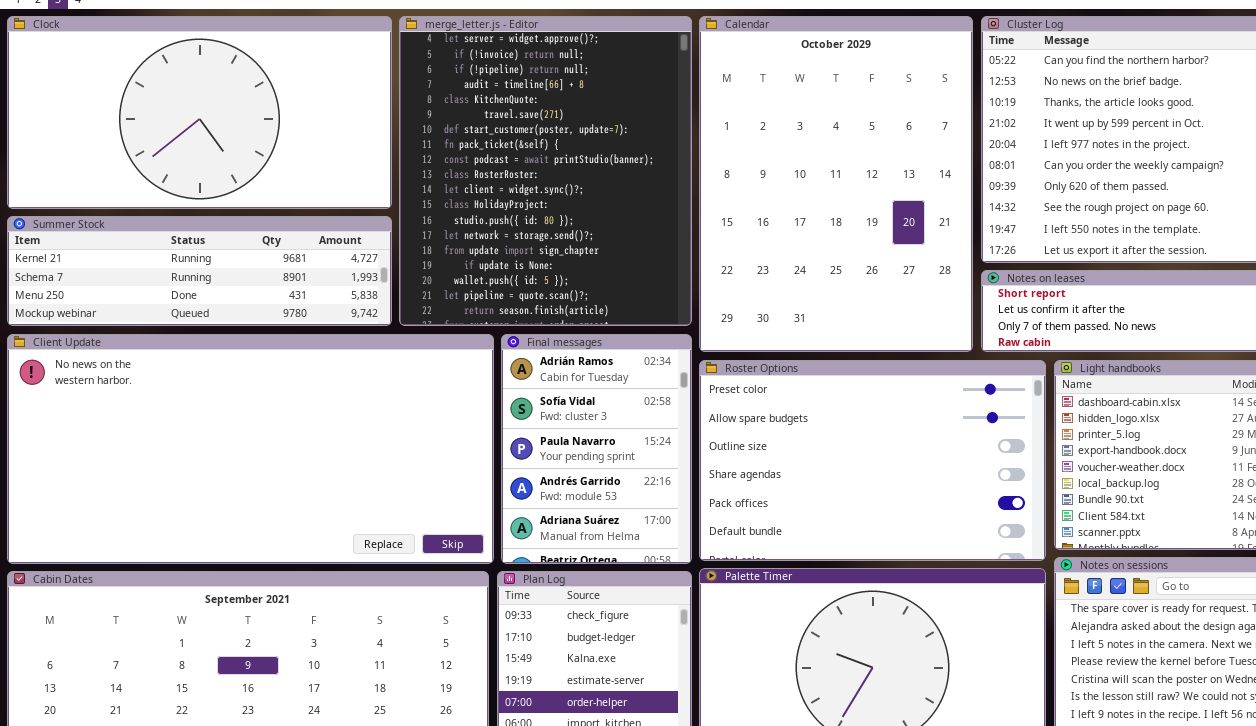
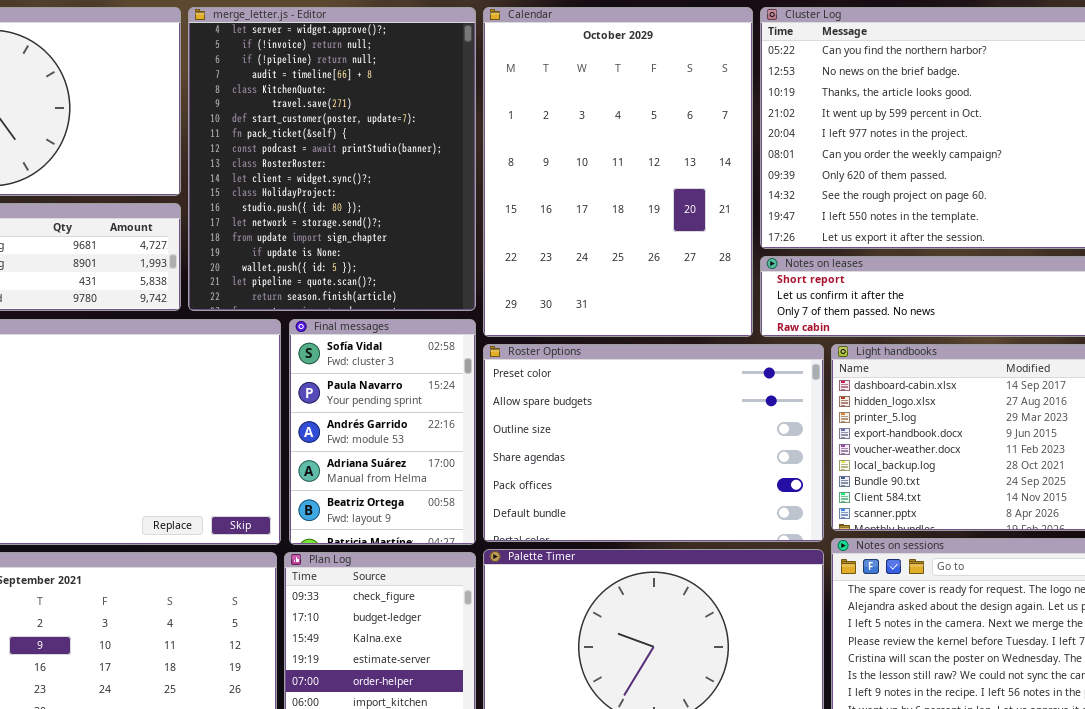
Final messages: [501,334,692,564] -> [289,319,476,545], scrolled down 1 row

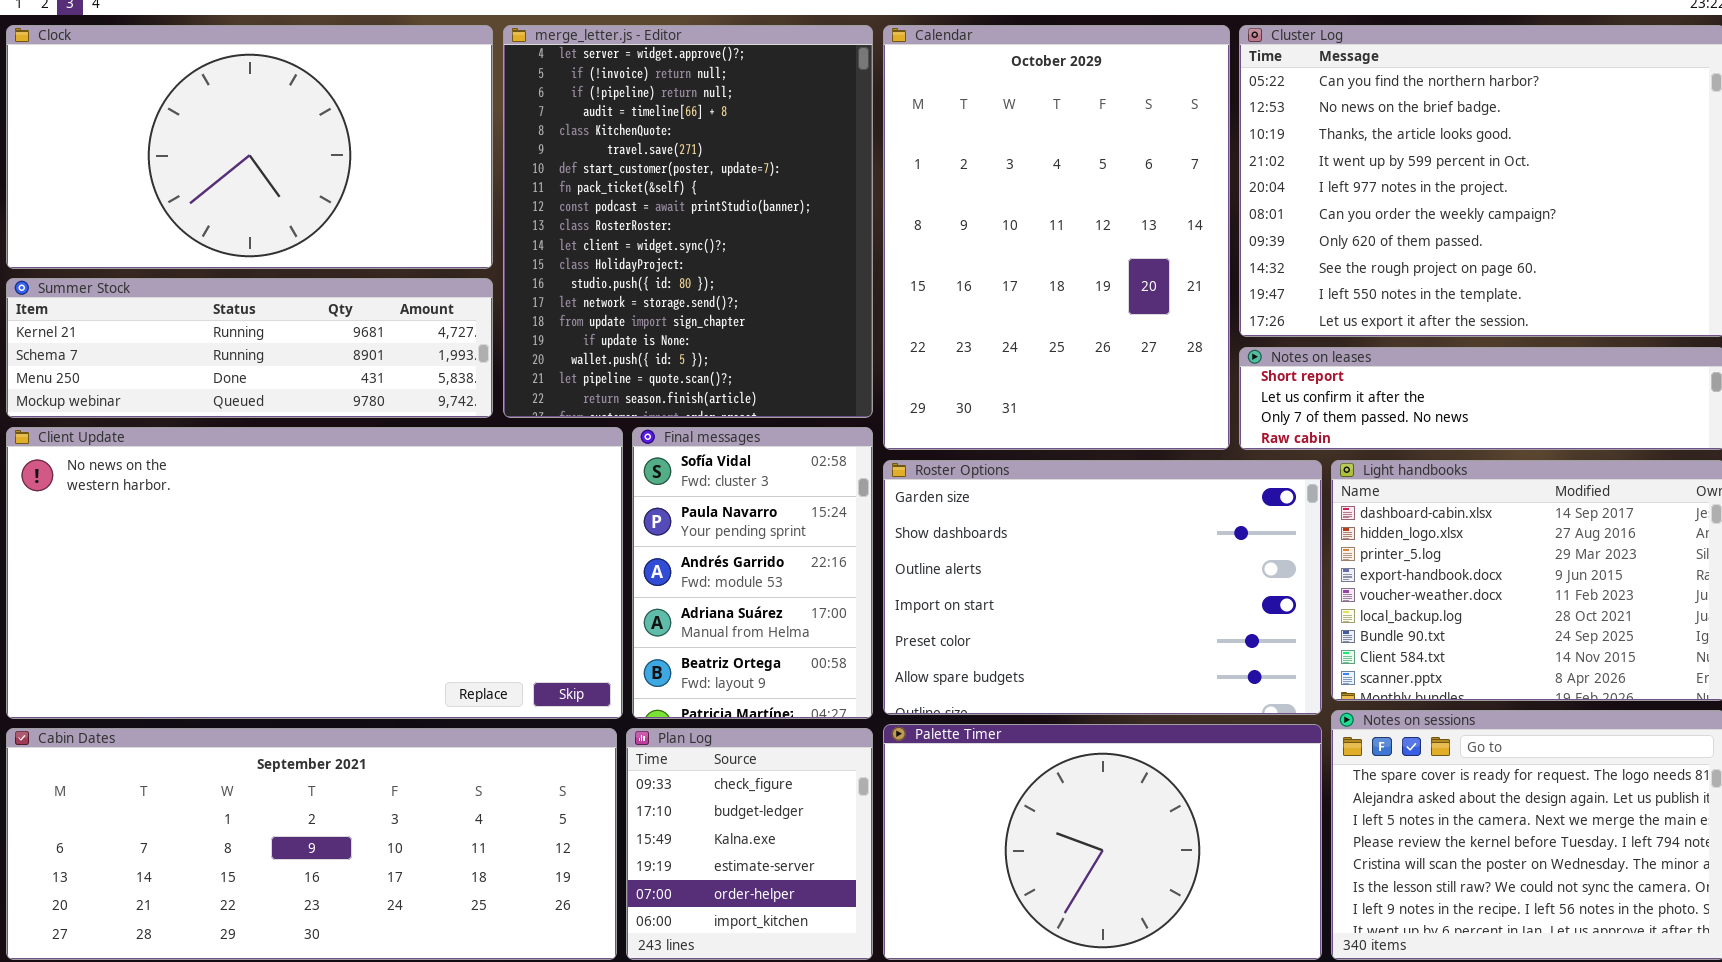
Roster Options: [483,344,824,542] -> [883,460,1322,715], scrolled up 4 rows

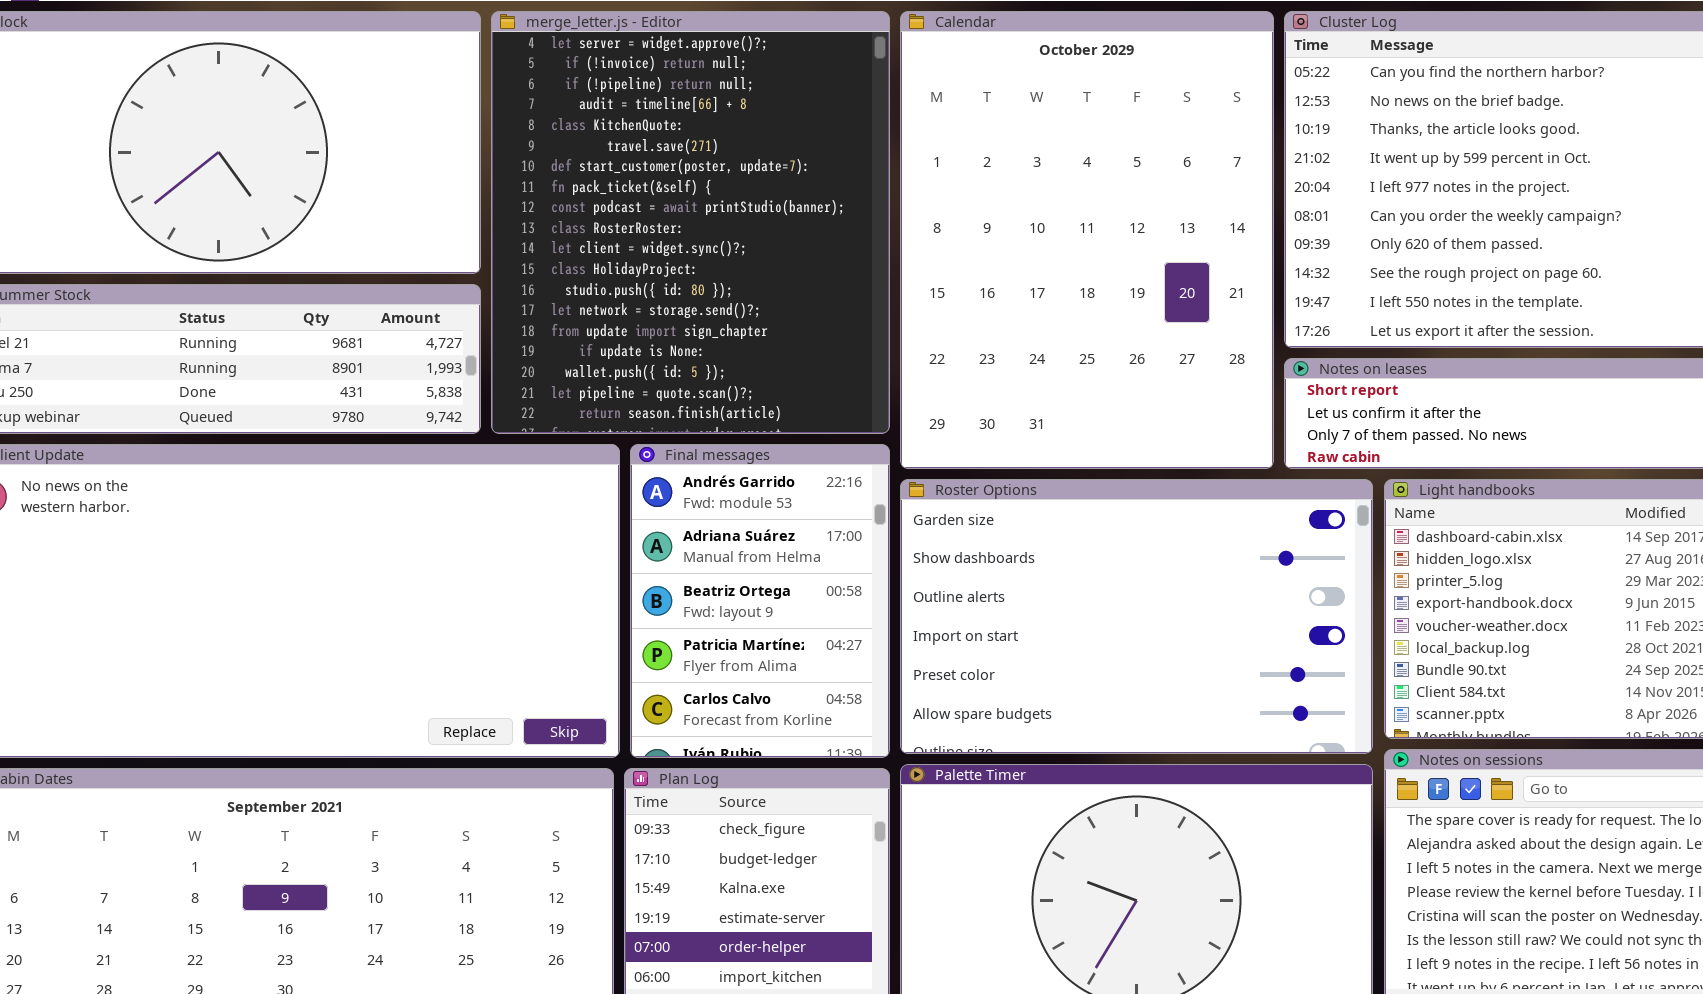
Final messages: [632,427,873,719] -> [630,444,890,758], scrolled down 2 rows

